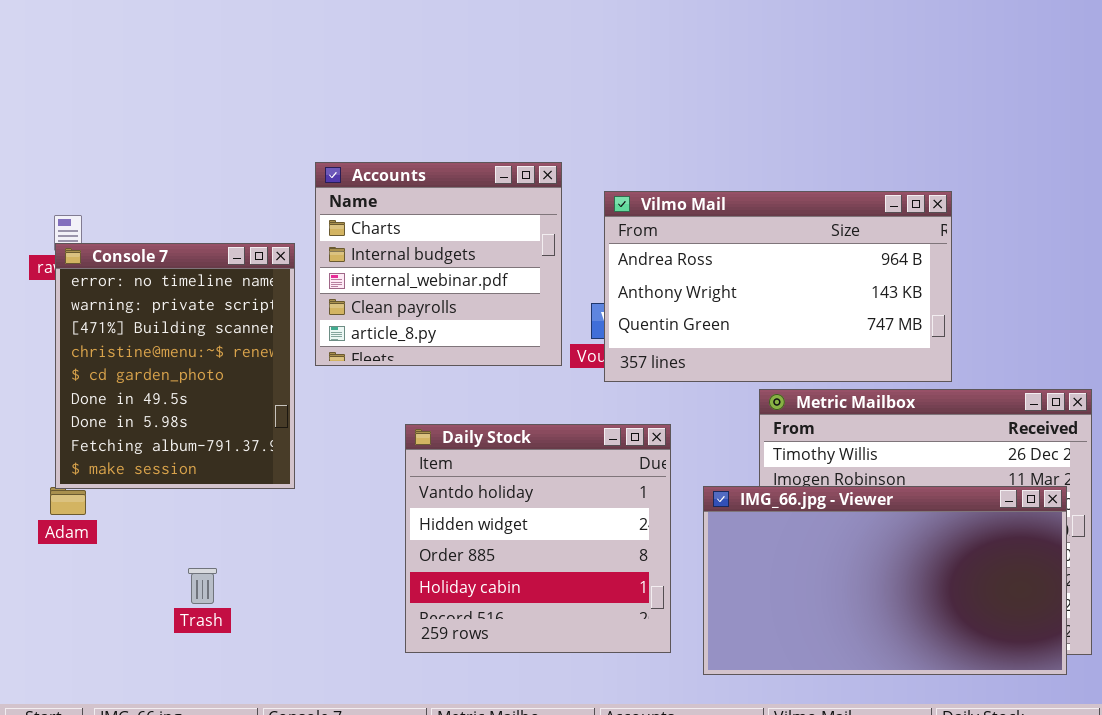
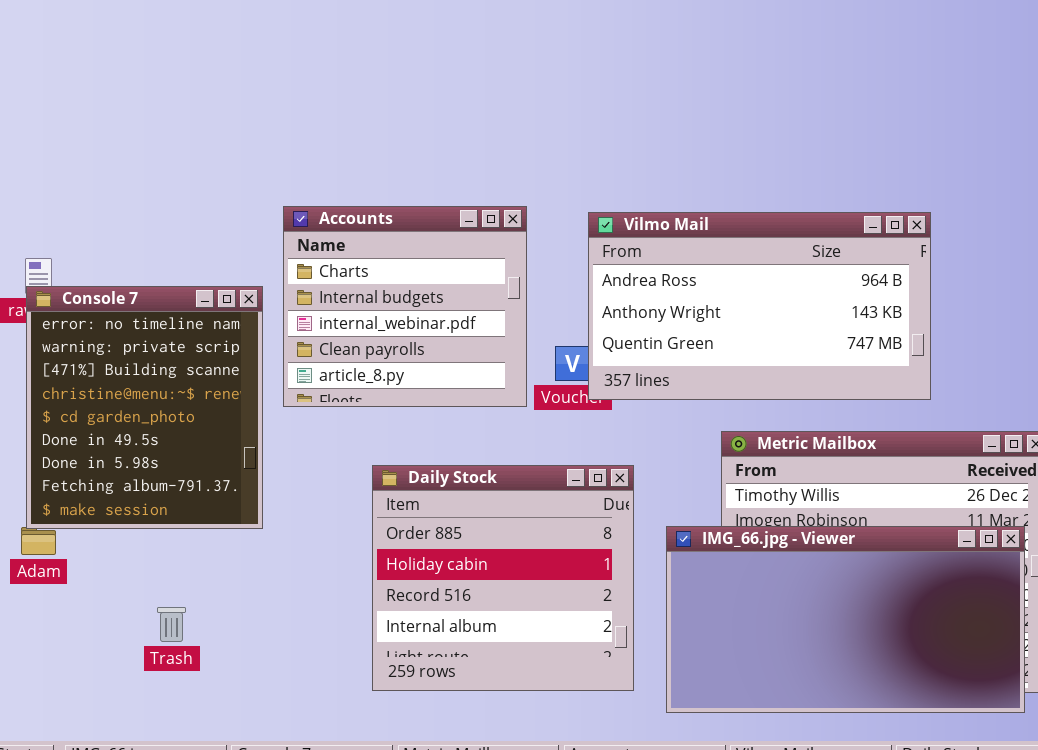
Vilmo Mail: [604,191,952,382] -> [588,212,931,400], moved
Daily Stock: [405,424,671,653] -> [372,465,634,691], scrolled down 2 rows

